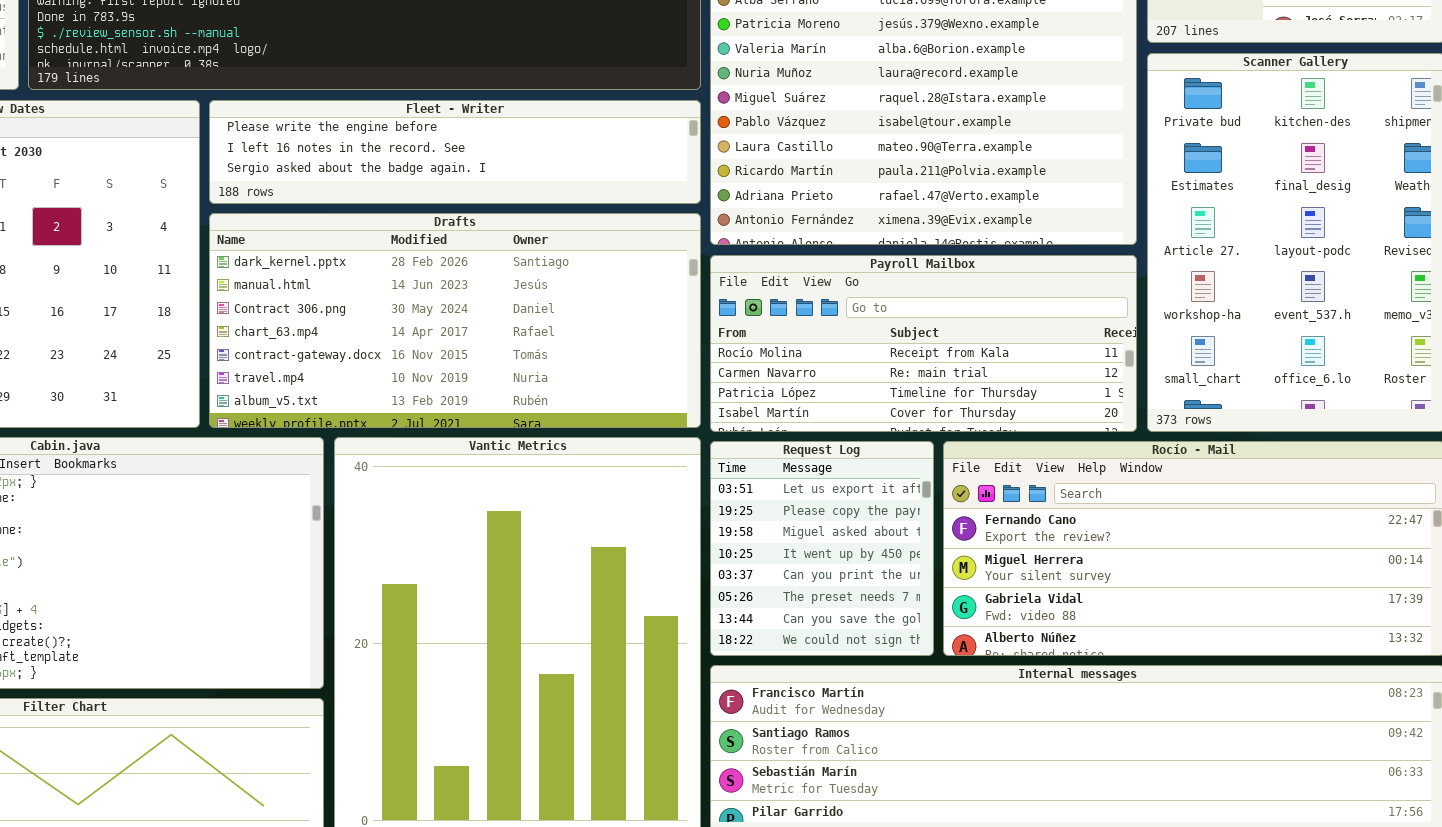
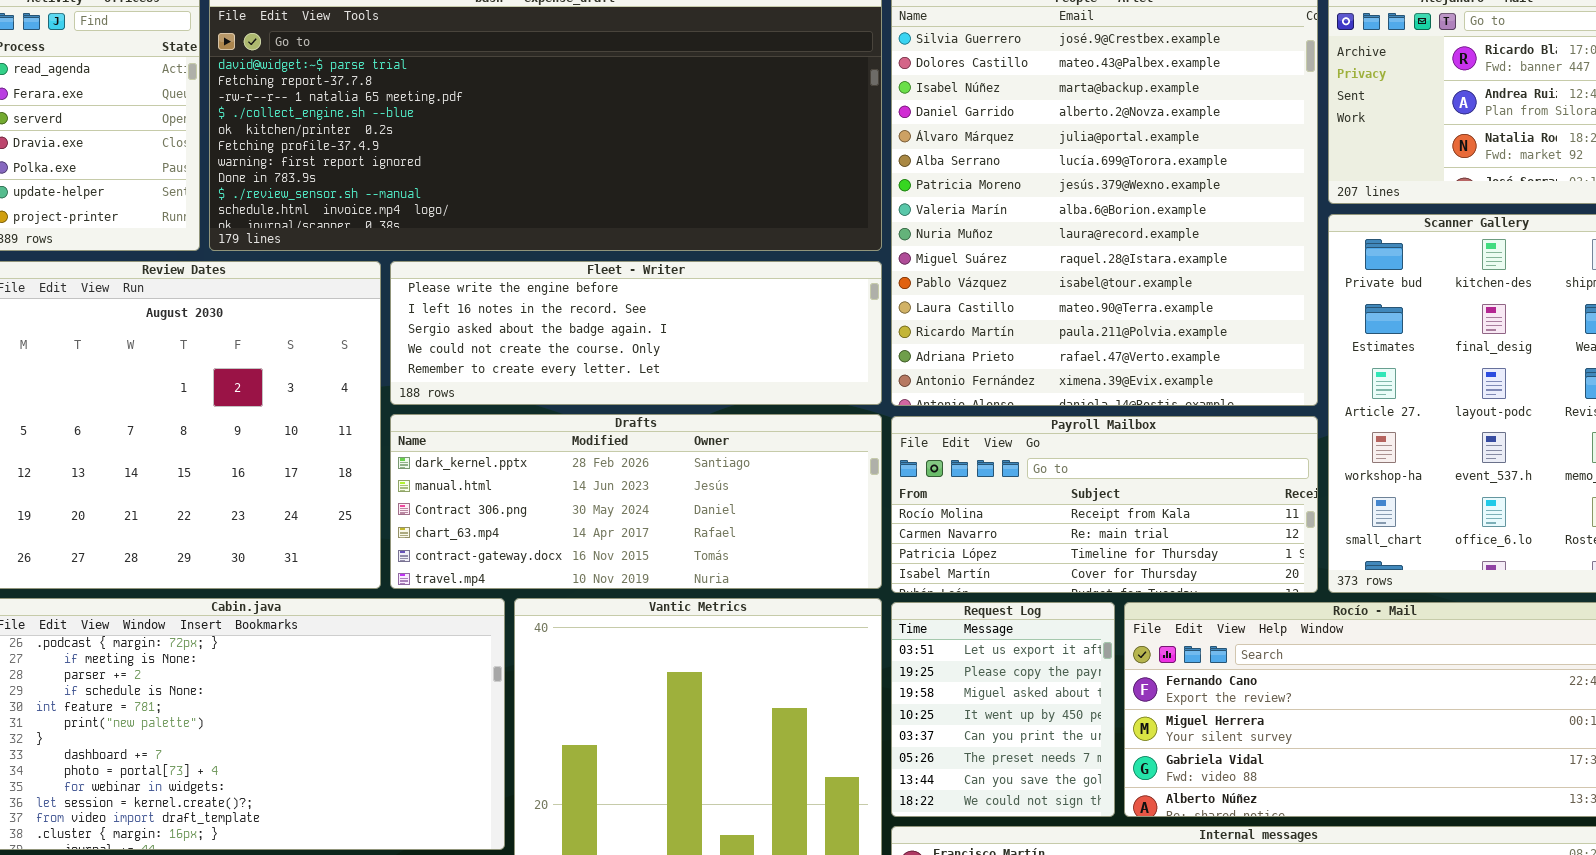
Fleet - Writer: [209,100,701,204] -> [390,261,882,405], resized
Drafts: [209,213,701,428] -> [390,414,882,589], resized

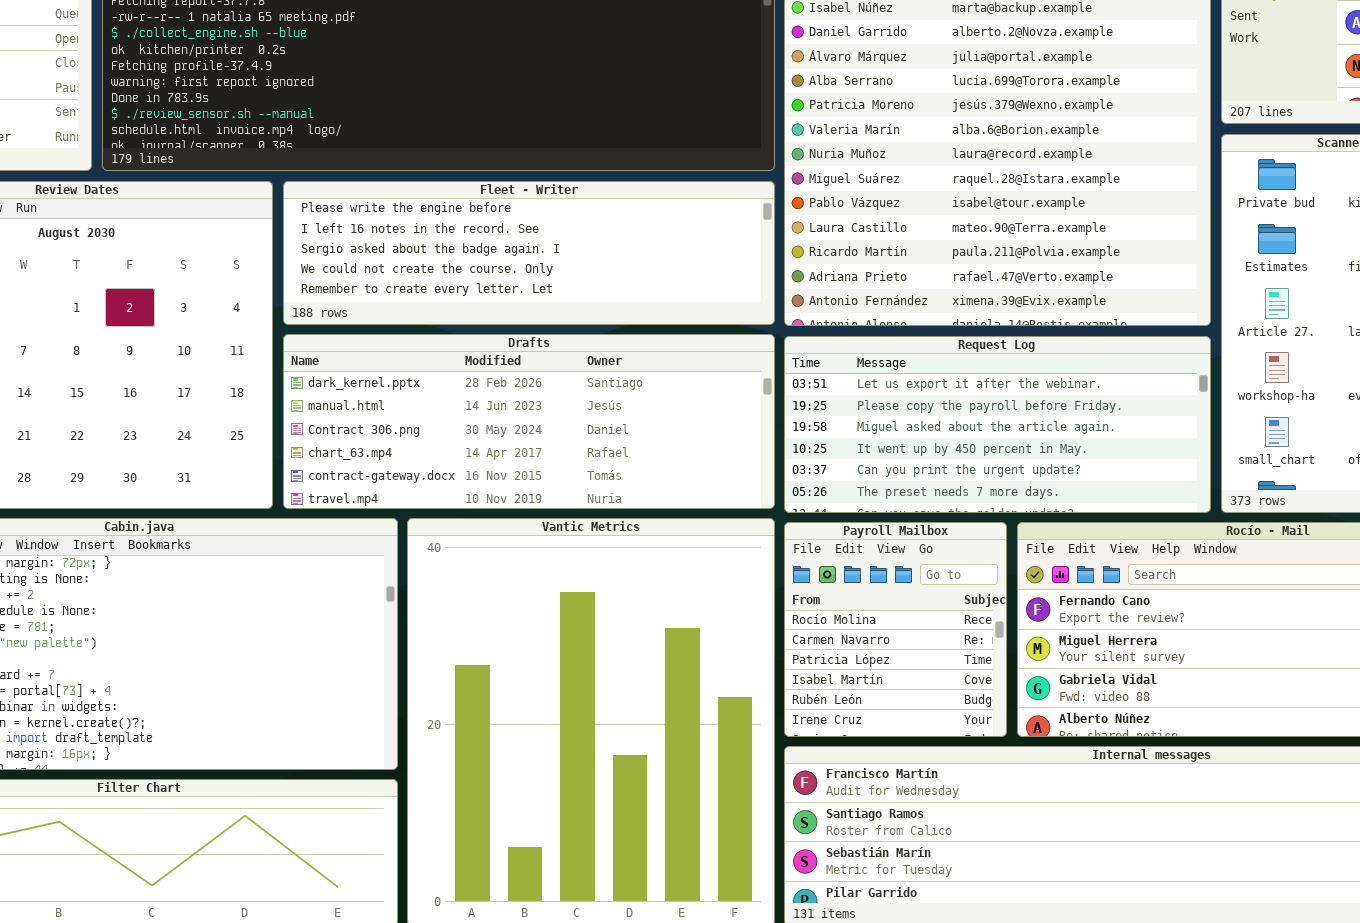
Payroll Mailbox: [891,416,1318,593] -> [784,522,1007,737], moved, resized
Request Log: [891,602,1115,817] -> [784,336,1211,513], moved, resized

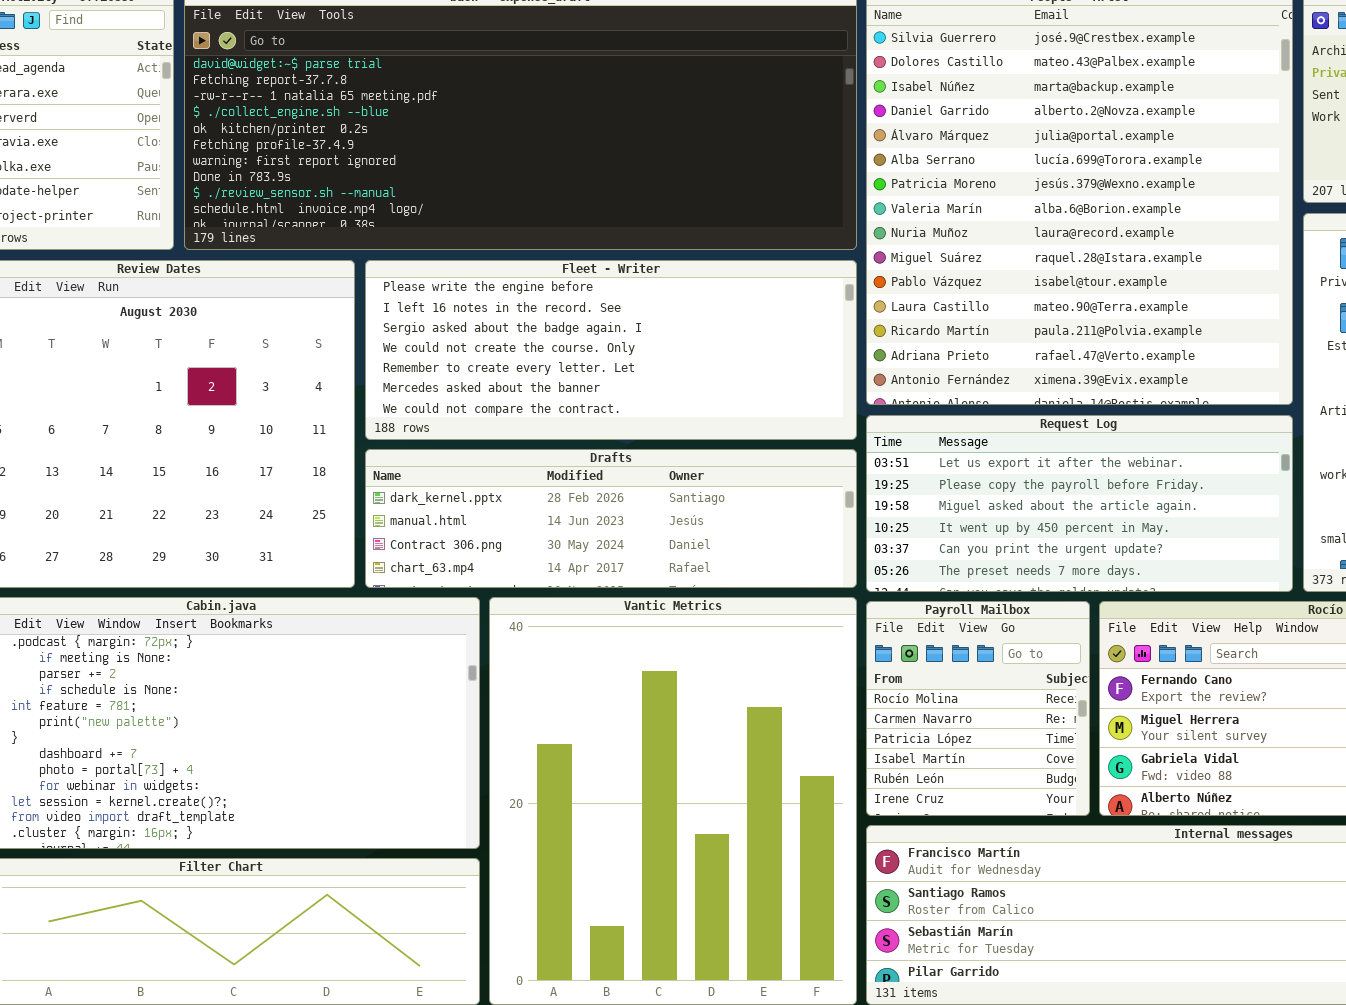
Fleet - Writer: [283,181,775,325] -> [365,260,857,440], resized
Drafts: [283,334,775,509] -> [365,449,857,588], resized

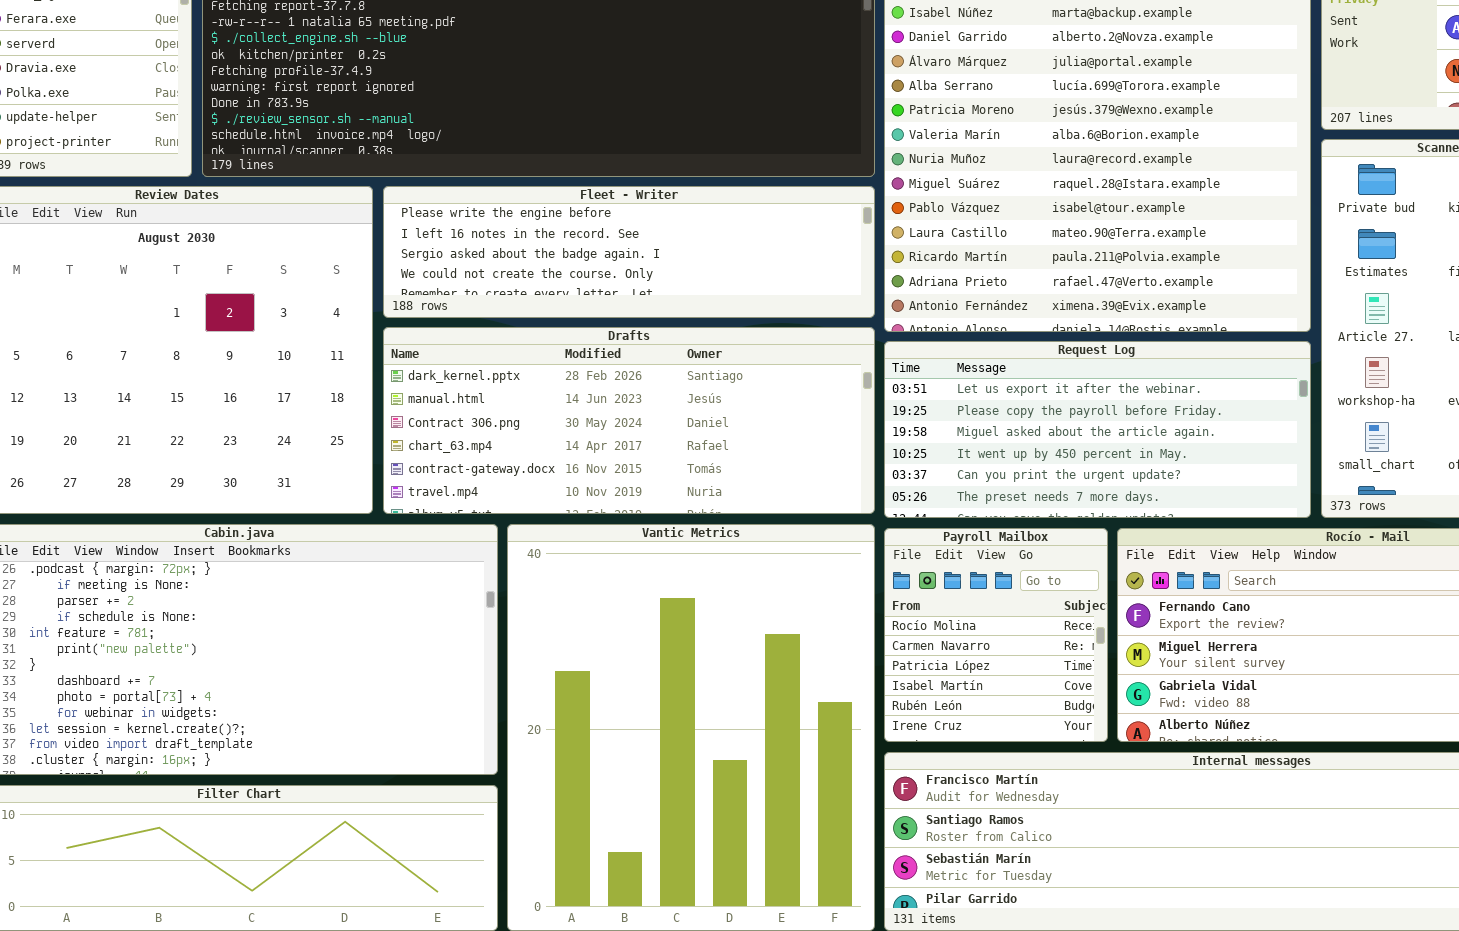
Fleet - Writer: [365,260,857,440] -> [383,186,875,318], resized
Drafts: [365,449,857,588] -> [383,327,875,514], resized

